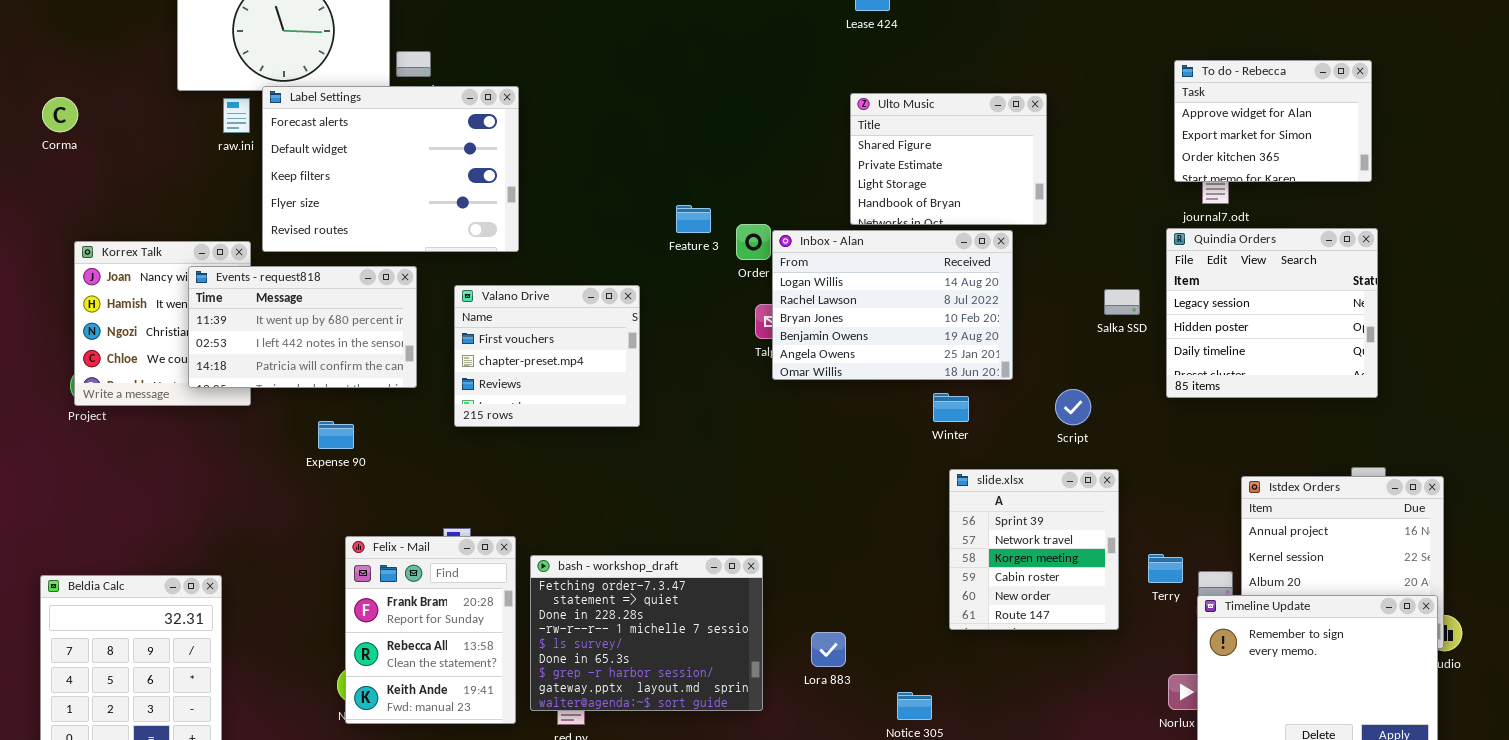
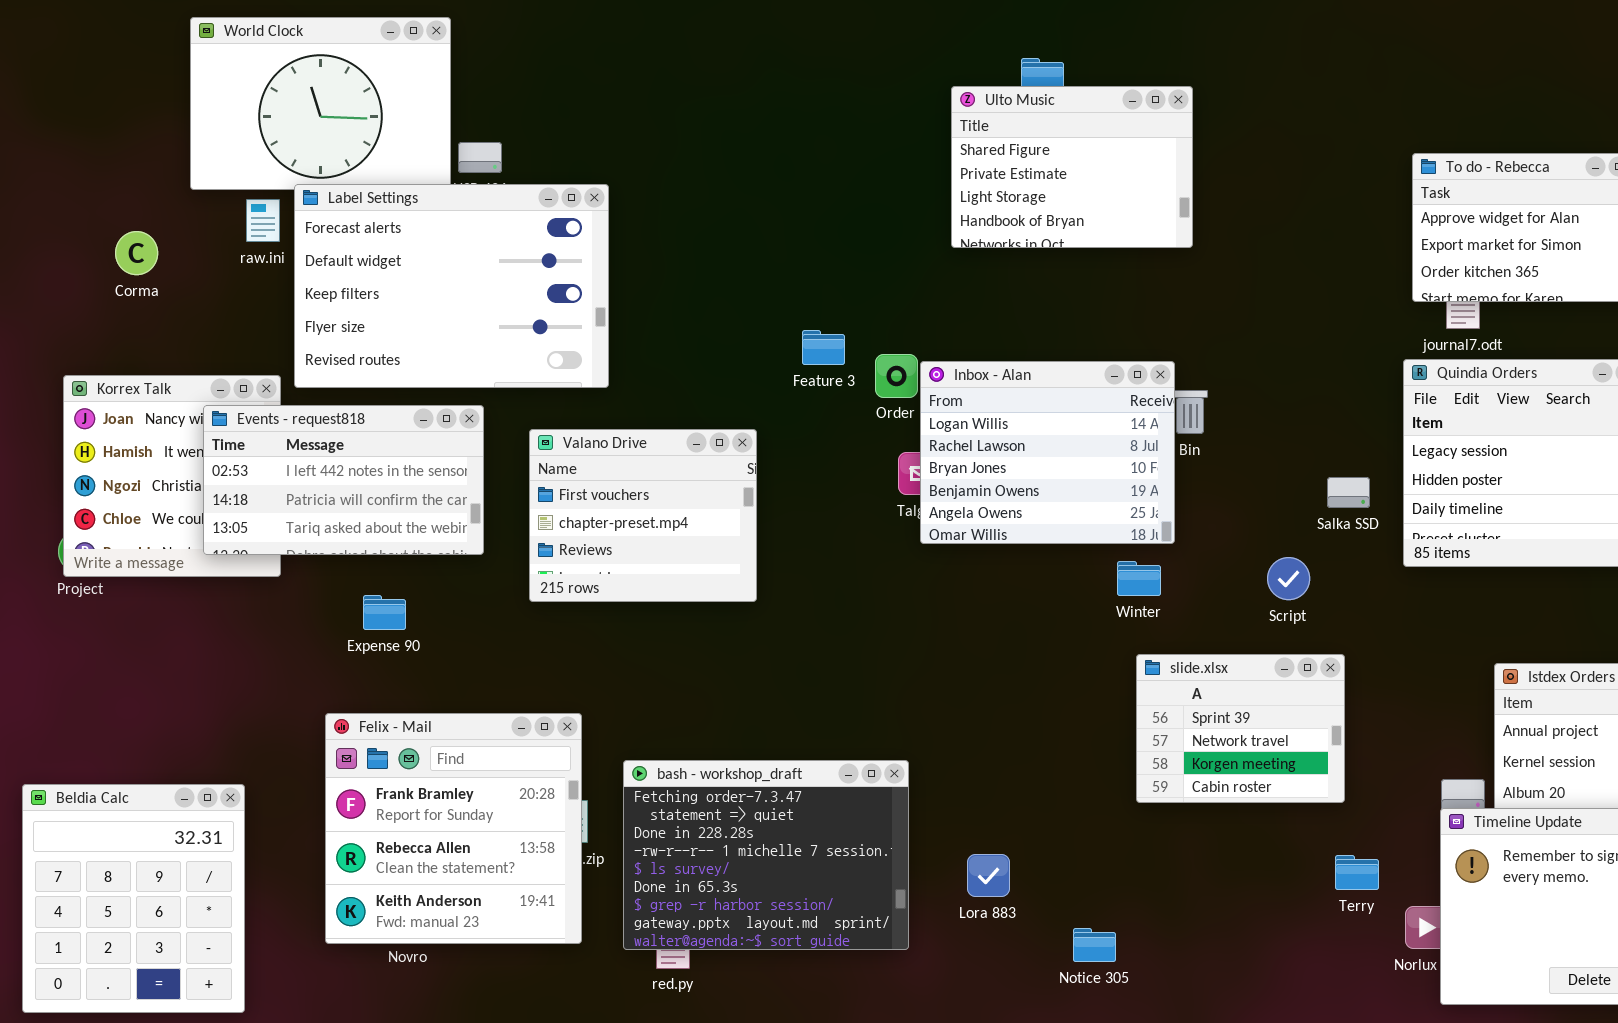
Ulto Music: [850,93,1047,225] -> [951,86,1193,248], moved
Corma: [42,97,78,132] -> [115,231,158,275], moved
Inbox - Alan: [772,230,1013,380] -> [920,361,1175,544], resized
Events - request818: [188,266,417,388] -> [203,405,484,555], scrolled down 1 row
Salka SSD: [1104,289,1140,315] -> [1327,477,1370,508], moved
slide.xlsx: [949,469,1119,630] -> [1136,654,1345,803], resized
Felix - Mail: [345,536,516,724] -> [325,713,582,944], moved, resized
Terry: [1148,554,1183,583] -> [1335,855,1379,890], moved

